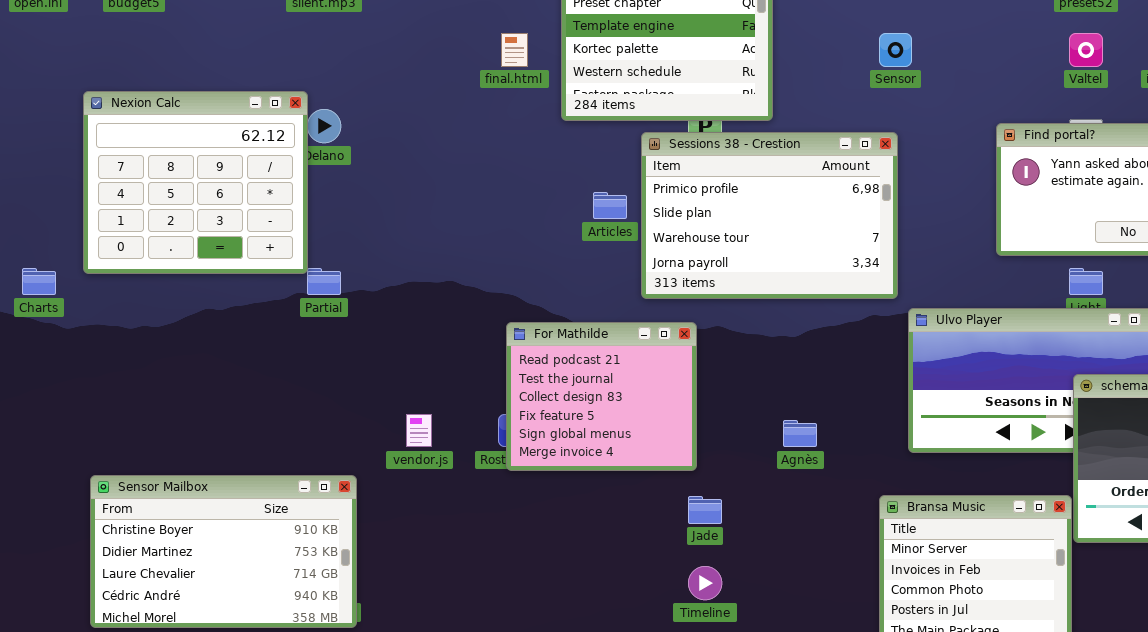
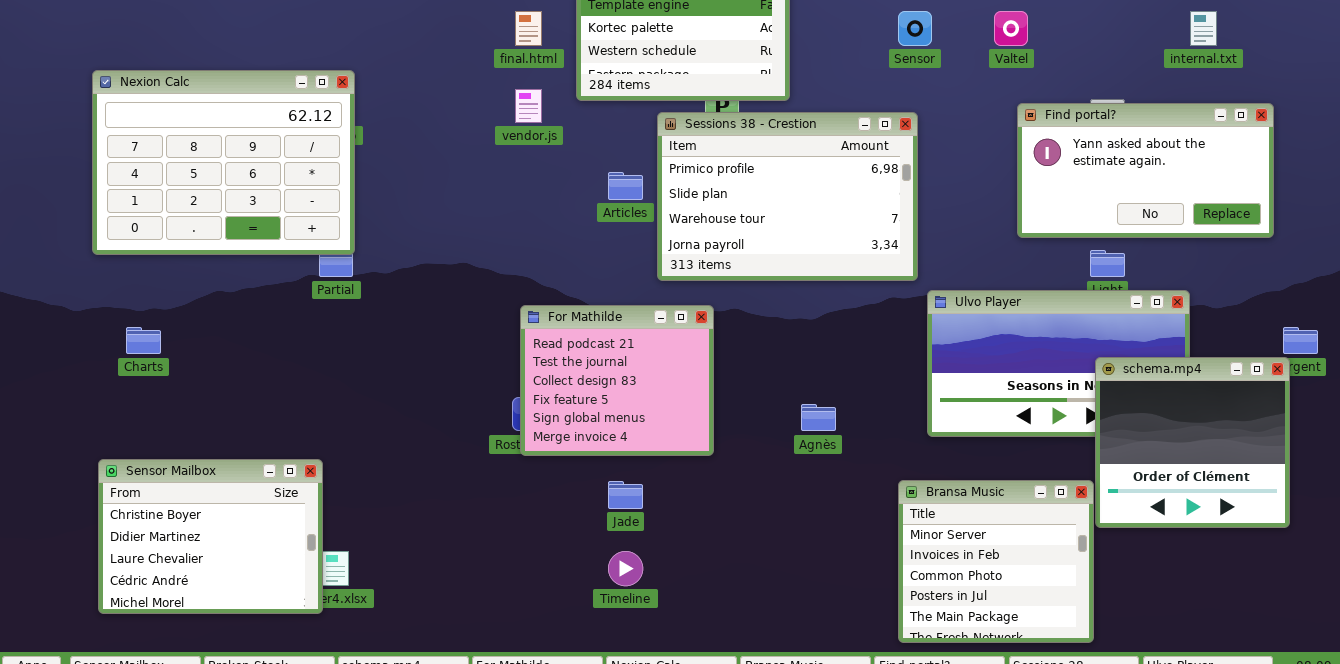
Valtel: [1069,33,1103,67] -> [994,11,1028,46], moved
Nexion Calc: [83,91,308,274] -> [92,70,355,255], resized
Charts: [22,268,56,295] -> [126,327,161,354], moved
vendor.js: [406,414,432,447] -> [515,89,542,123], moved
Sensor Mailbox: [90,475,357,628] -> [98,459,323,614], resized
Jade: [688,496,722,524] -> [608,481,643,509], moved
Timeline: [688,566,722,600] -> [608,551,643,586], moved

